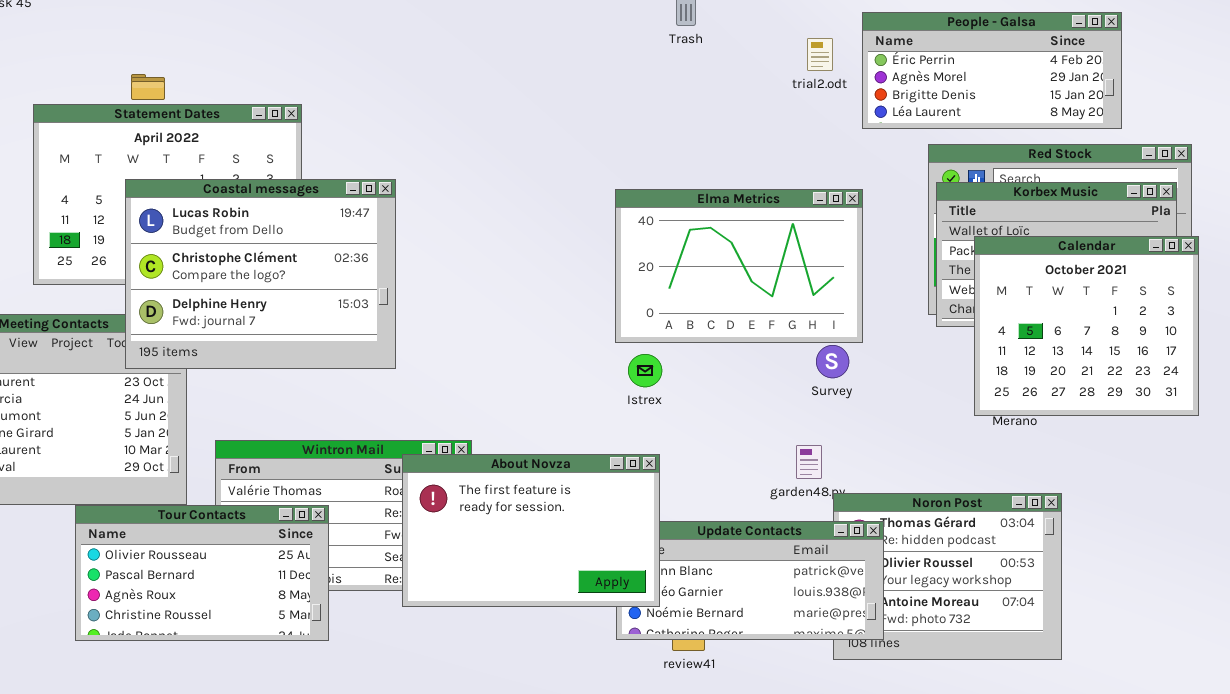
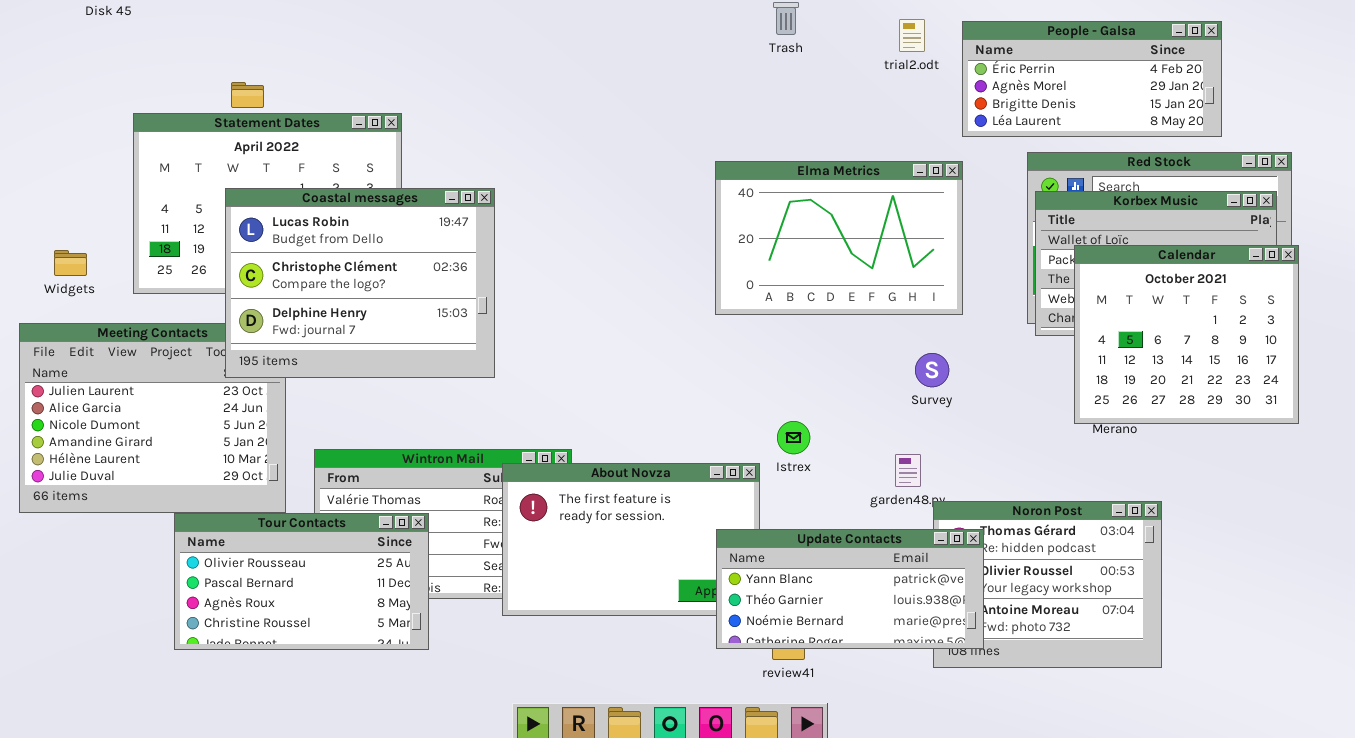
trial2.odt: [807,38,833,71] -> [899,19,925,52], moved
Elma Metrics: [615,189,863,343] -> [715,161,963,315], moved
Istrex: [628,354,662,387] -> [777,421,810,454], moved
Update Contacts: [616,521,884,640] -> [716,529,984,649], raised

